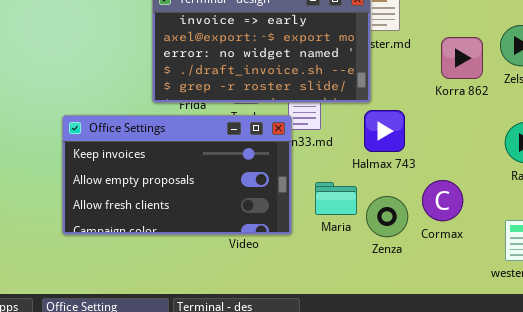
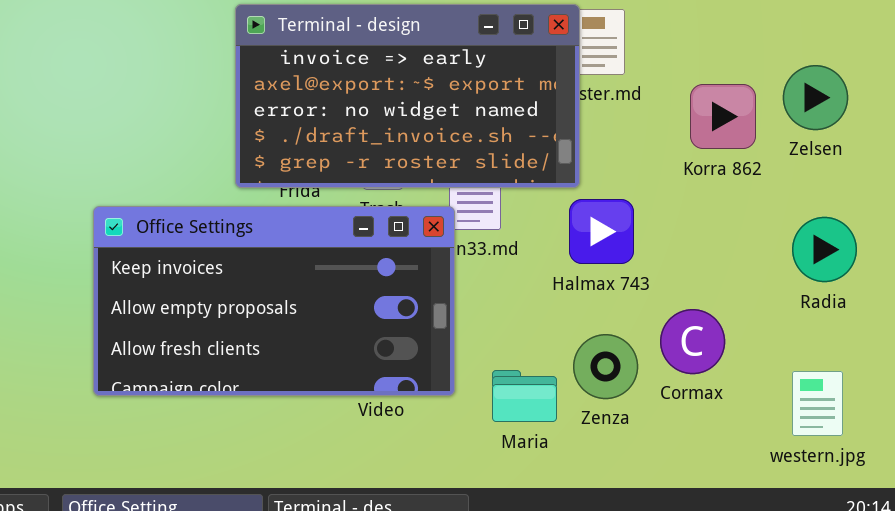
Maria: [315,182,357,215] -> [492,370,557,422], moved

